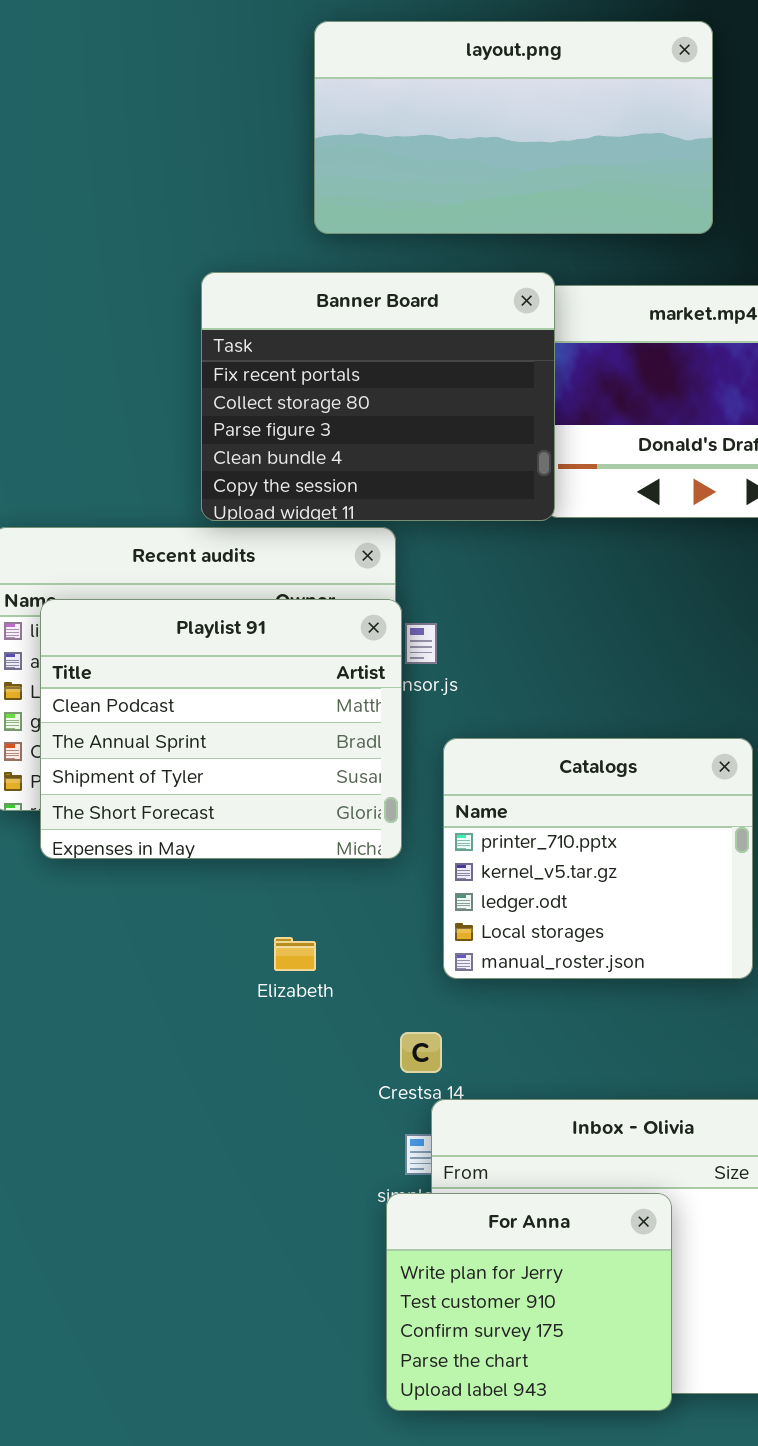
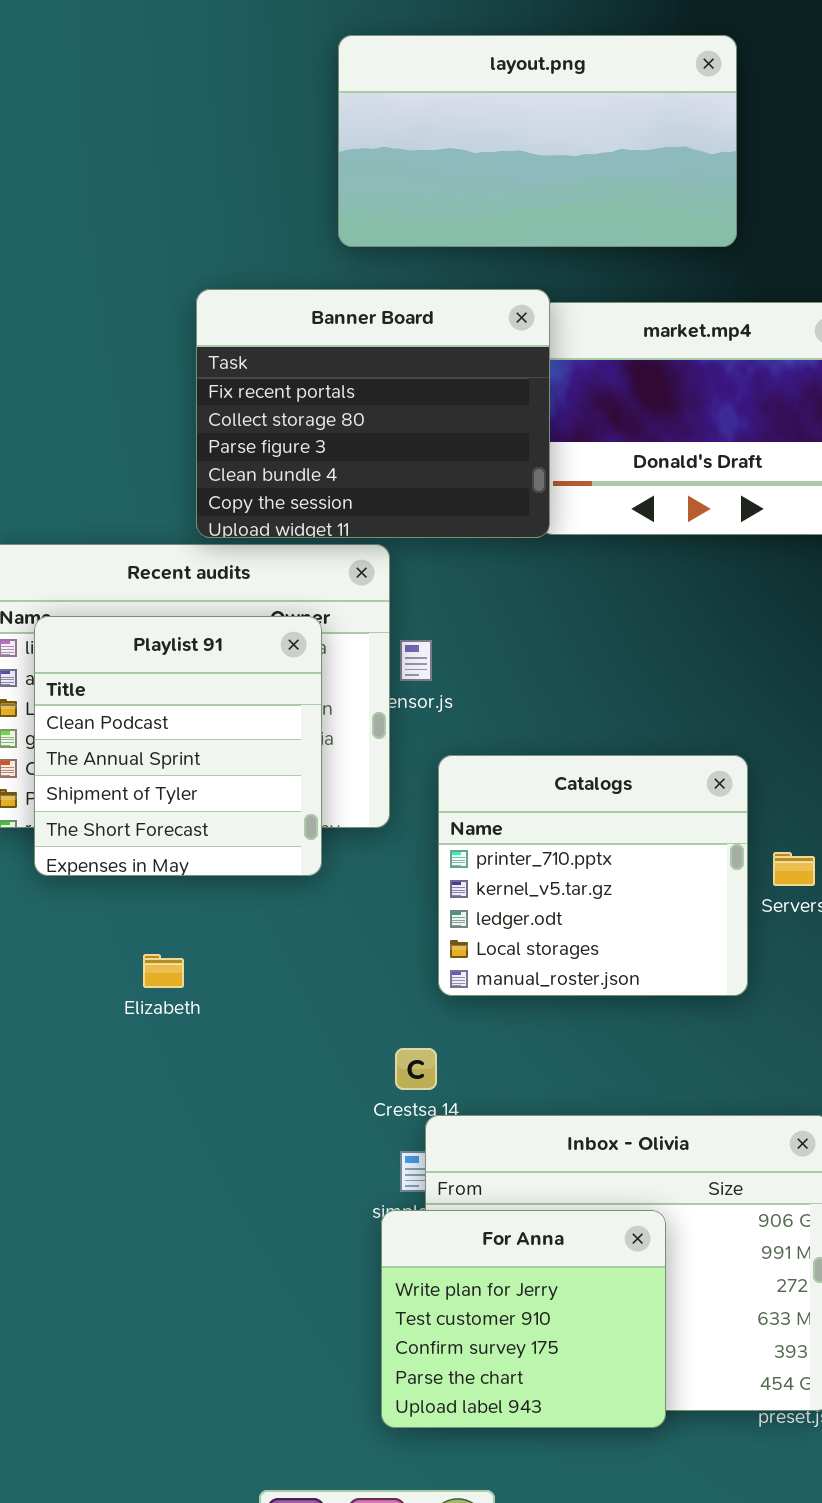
layout.png: [314,21,713,234] -> [338,35,737,247], moved
Playlist 91: [40,599,402,859] -> [34,616,322,876], resized
Elizabeth: [274,937,316,971] -> [143,954,184,988], moved

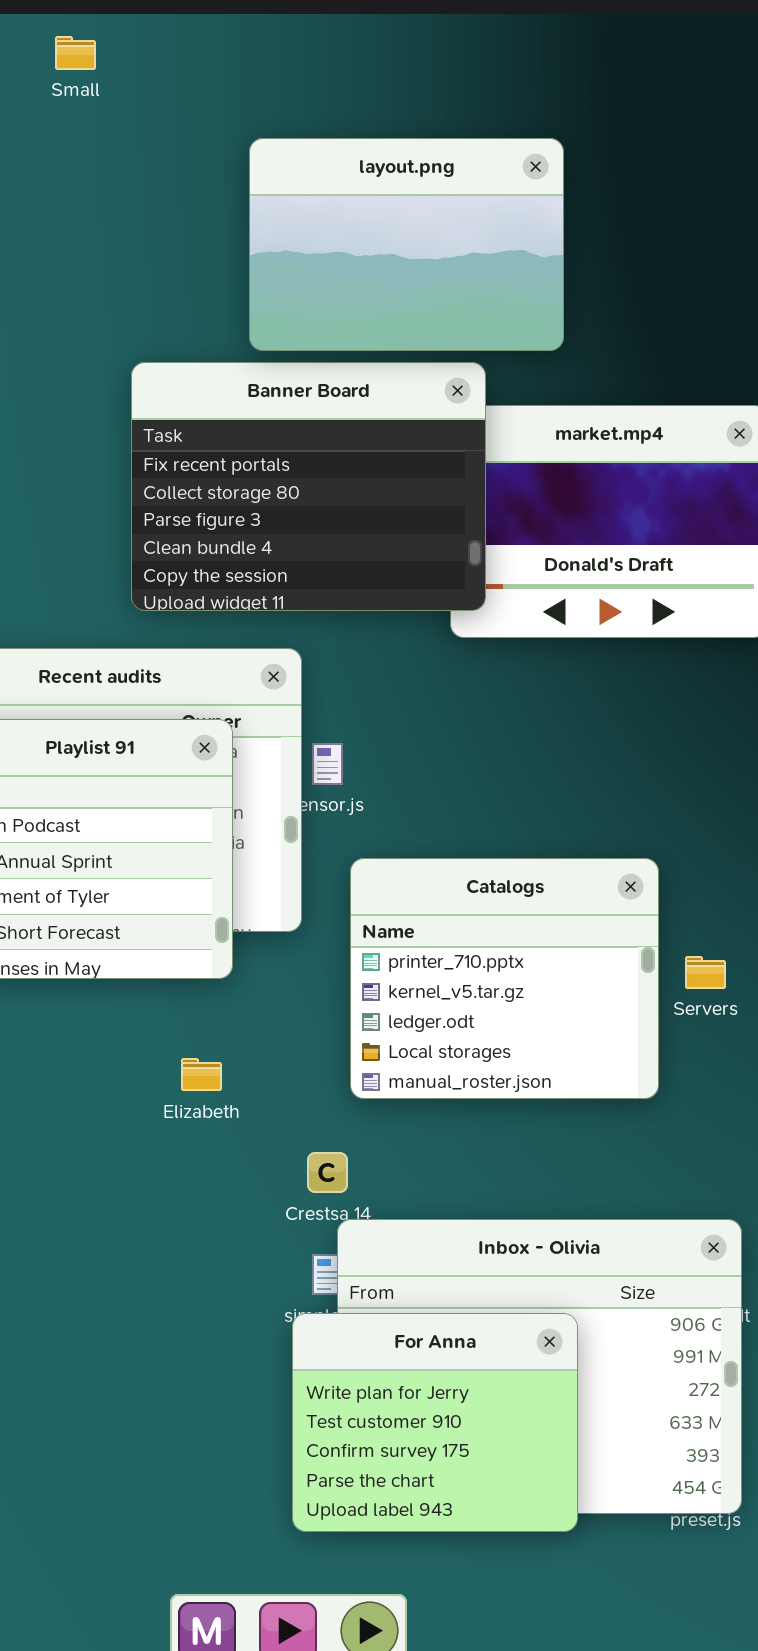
layout.png: [338,35,737,247] -> [249,138,564,351], resized
Banner Board: [196,289,550,538] -> [131,362,486,611], moved
Elizabeth: [143,954,184,988] -> [181,1058,222,1091], moved

